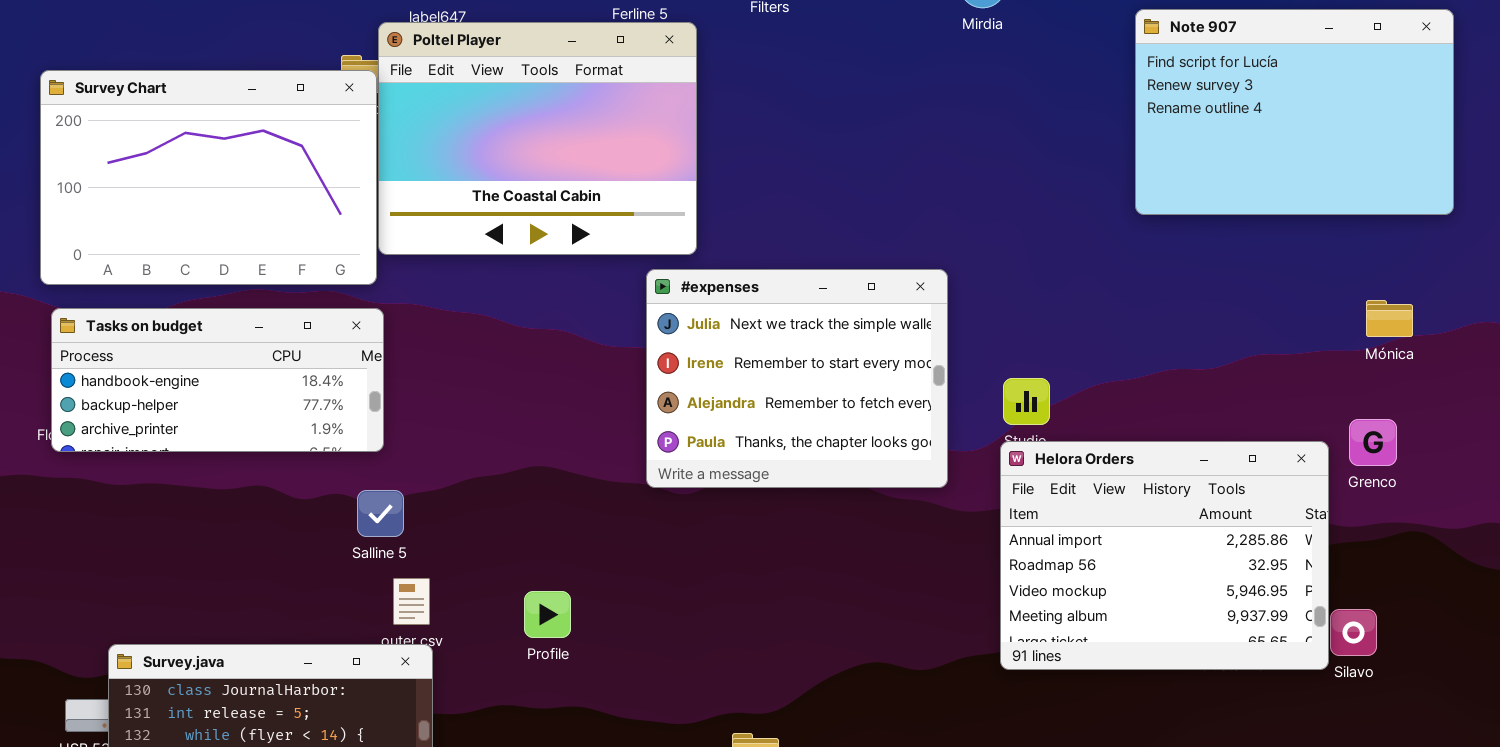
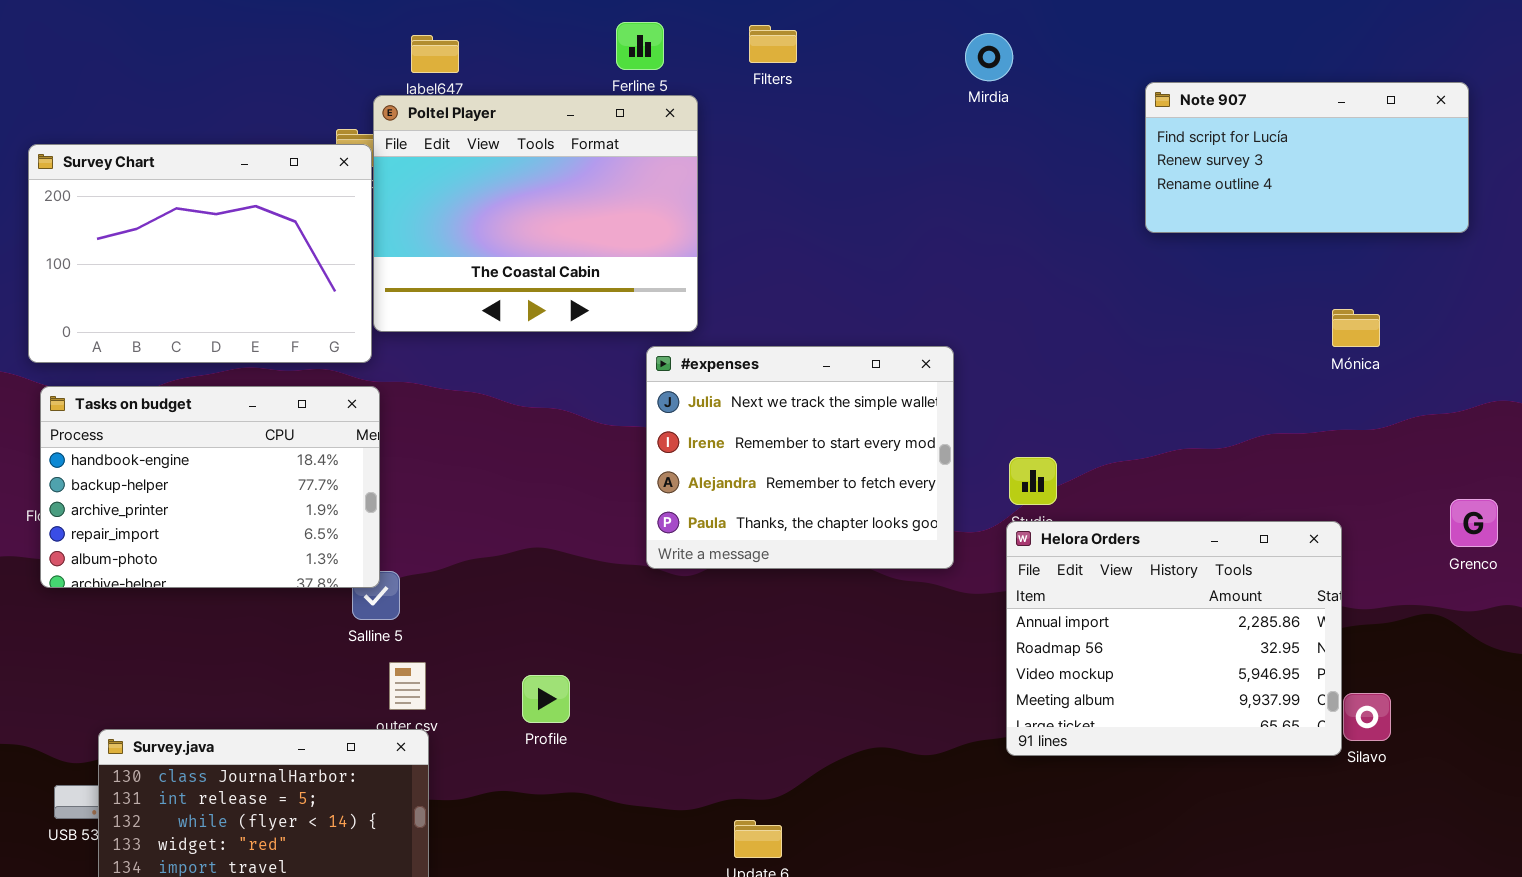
Note 907: [1135,9,1454,215] -> [1145,82,1469,233], resized
Mónica: [1366,300,1413,337] -> [1332,309,1380,347], moved
Tasks on budget: [51,308,384,452] -> [40,386,380,588], resized
Grenco: [1349,419,1397,466] -> [1450,499,1498,547], moved

